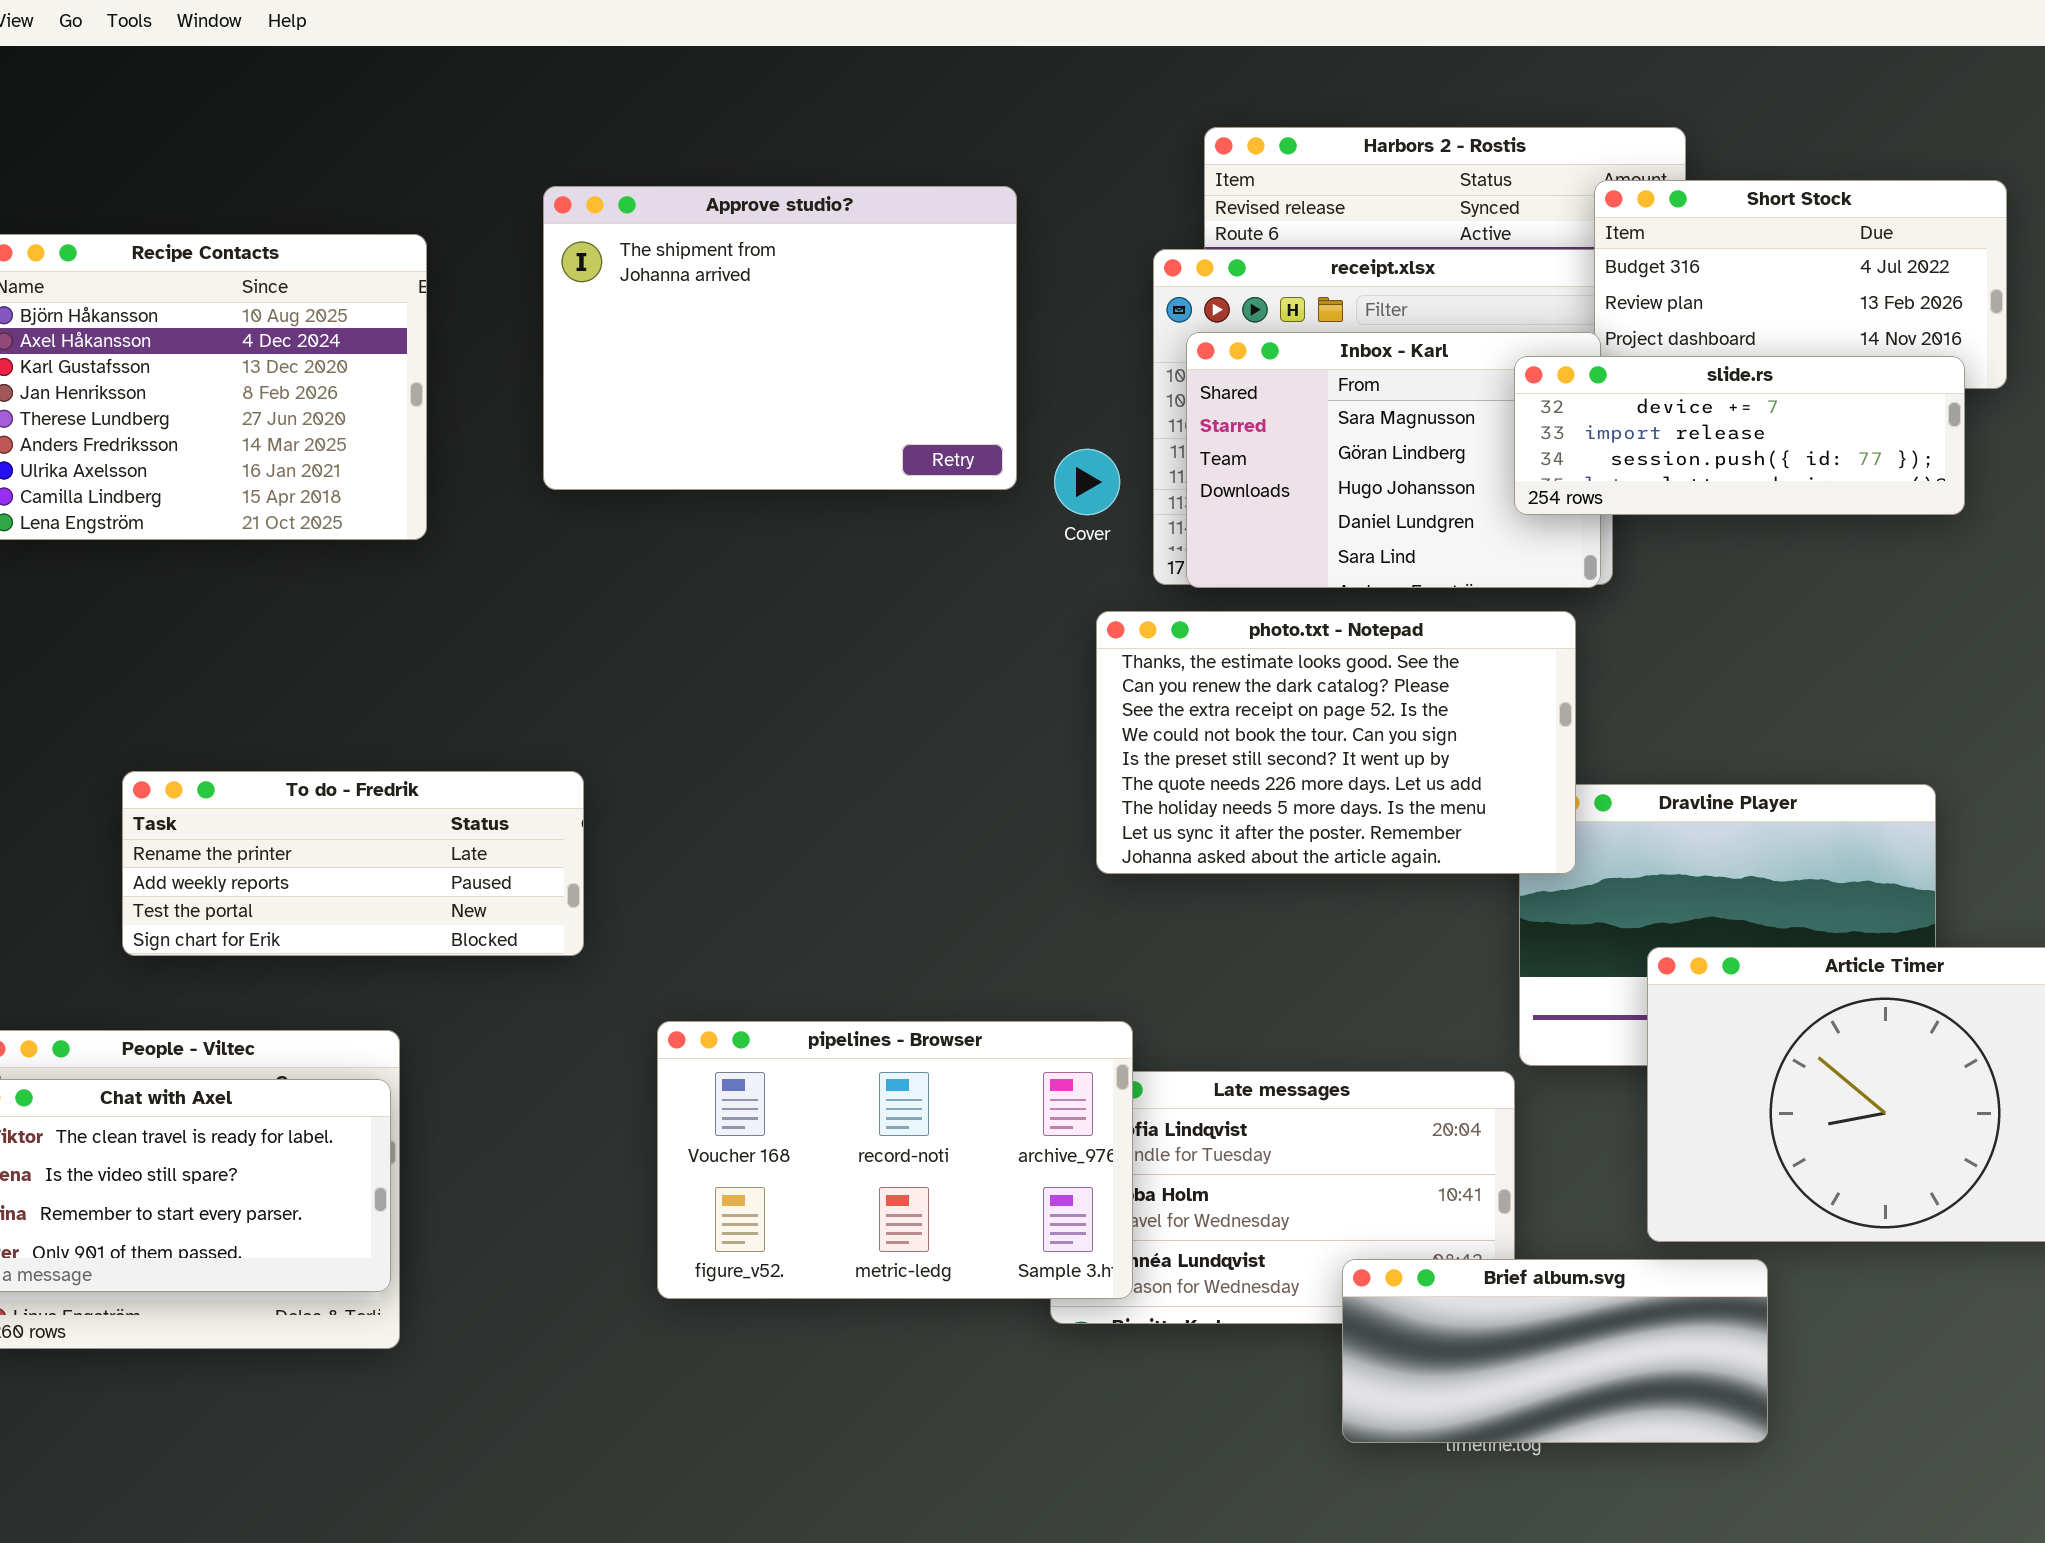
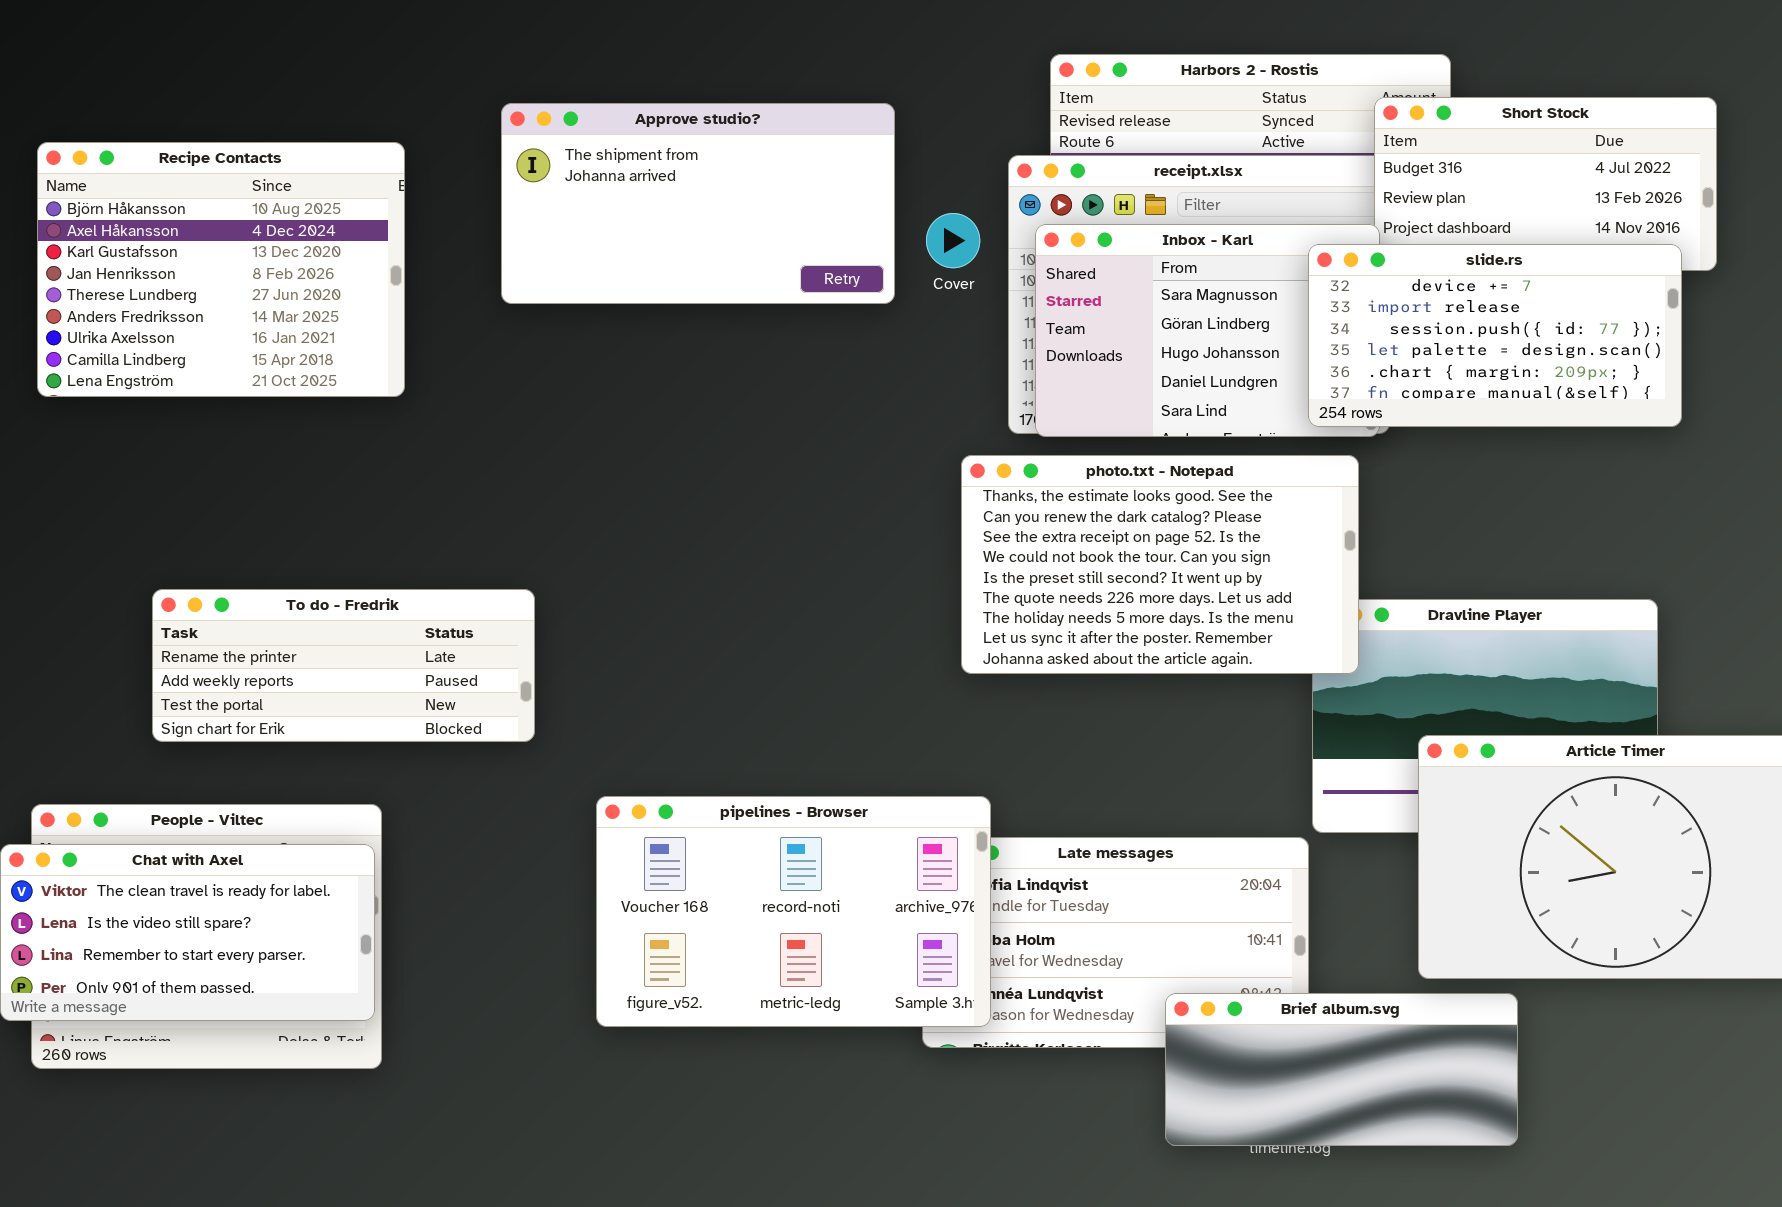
Approve studio?: [543,186,1017,490] -> [501,103,895,304], resized
slide.rs: [1514,356,1965,515] -> [1308,244,1682,427], resized
Cover: [1054,449,1120,515] -> [926,213,980,268], moved

